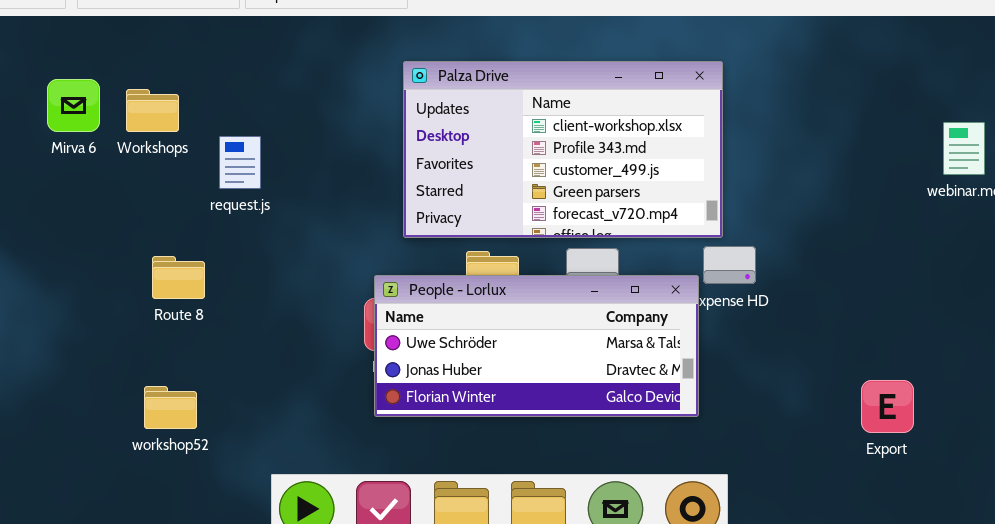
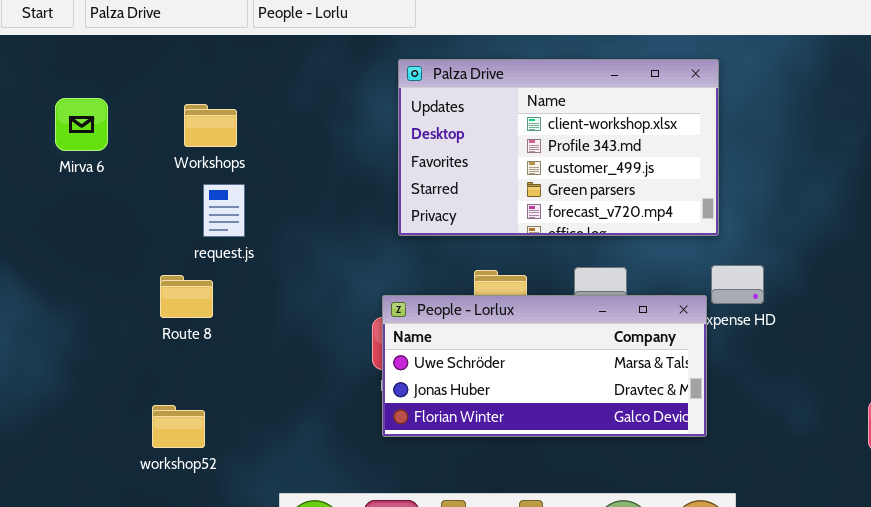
Palza Drive: [403,61,723,238] -> [398,59,719,236], moved
Workshops: [126,89,179,132] -> [184,104,237,147], moved
request.js: [219,136,261,189] -> [203,184,245,237], moved

